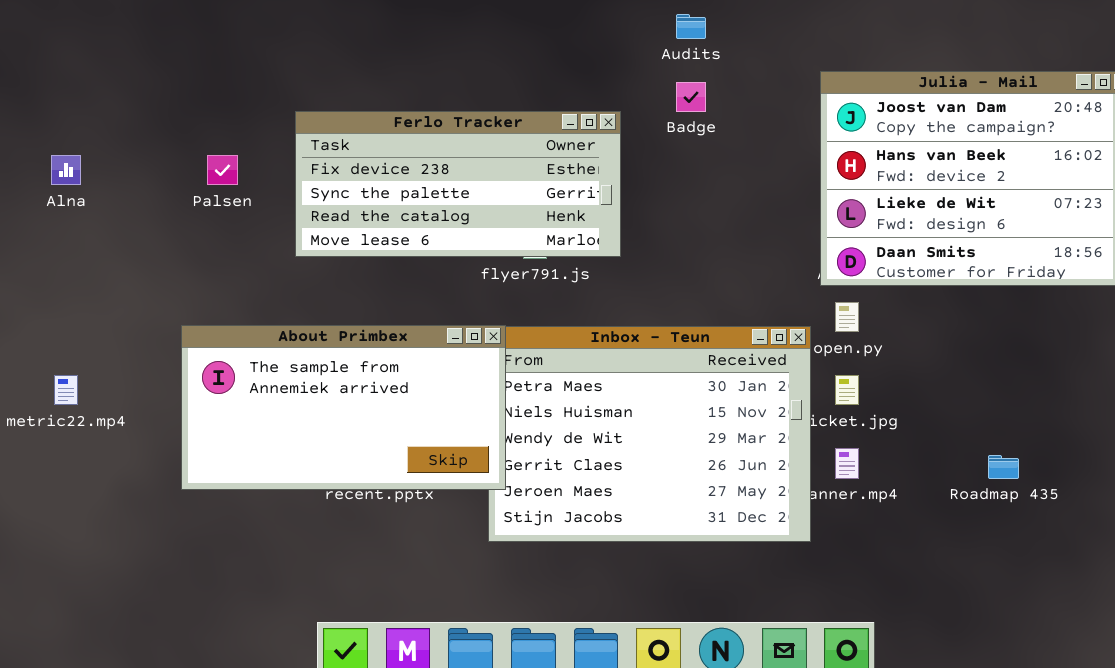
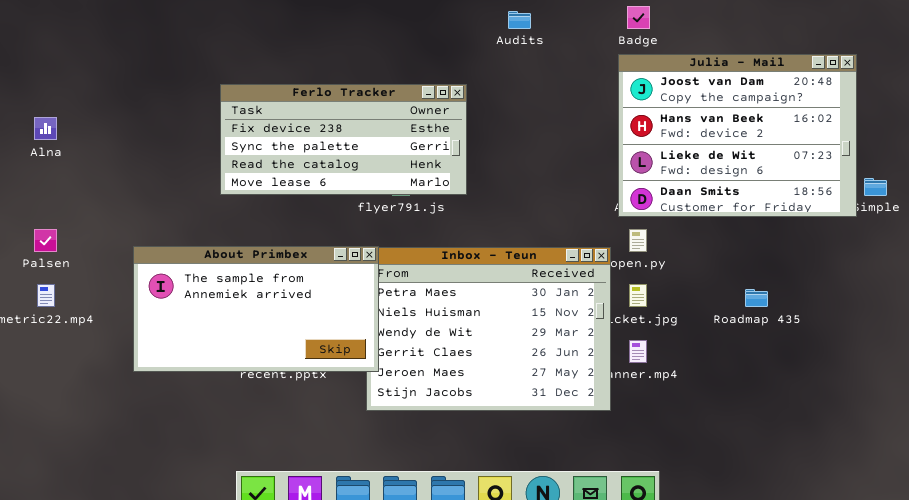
Badge: [676,82,706,112] -> [627,6,650,29], moved
Palsen: [207,155,238,185] -> [34,229,57,252], moved
Roadmap 435: [988,455,1019,479] -> [745,289,768,307], moved

